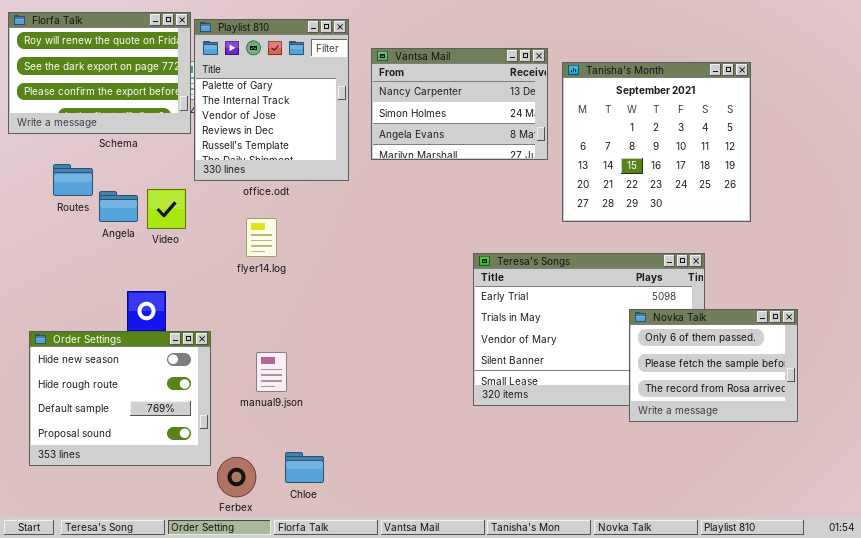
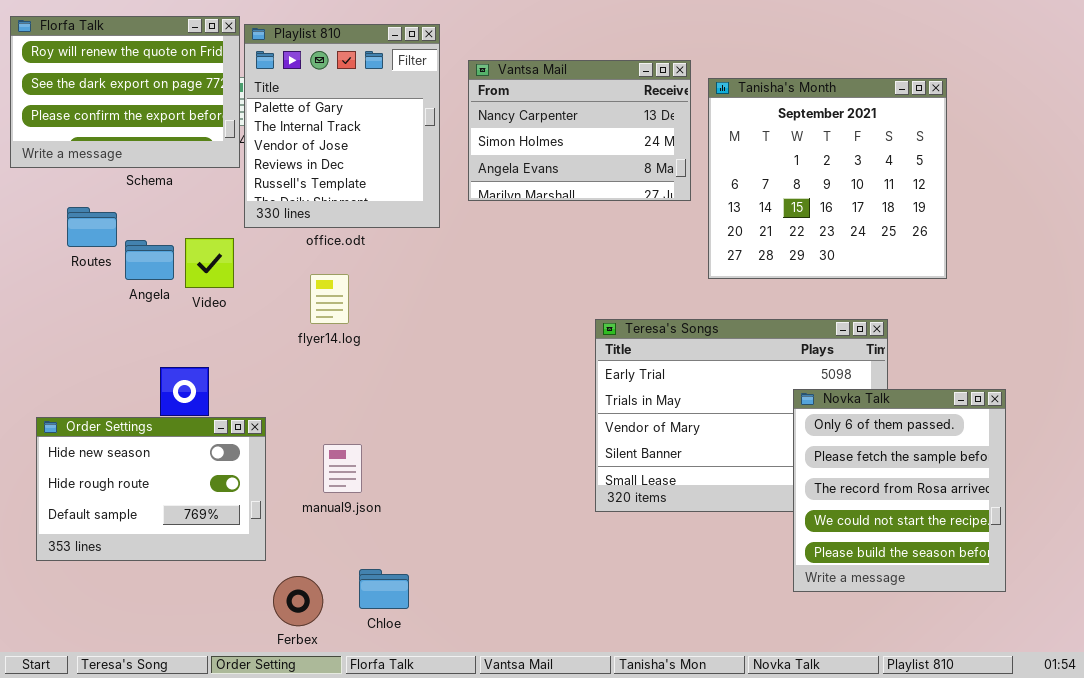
Novka Talk: [629,309,798,422] -> [793,389,1006,592], resized
Order Settings: [29,331,211,466] -> [36,417,266,561], resized

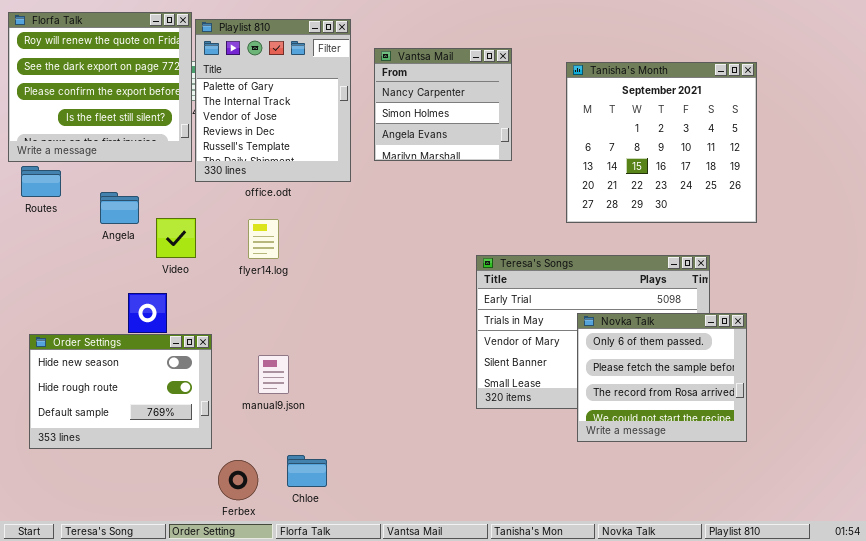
Florfa Talk: [10,16,240,168] -> [8,12,192,162], resized
Vantsa Mail: [468,60,691,201] -> [374,48,512,161], resized
Routes: [67,207,117,247] -> [21,166,61,197], moved
Video: [185,238,234,288] -> [156,218,196,258], moved
Novka Talk: [793,389,1006,592] -> [577,313,747,442], moved, resized

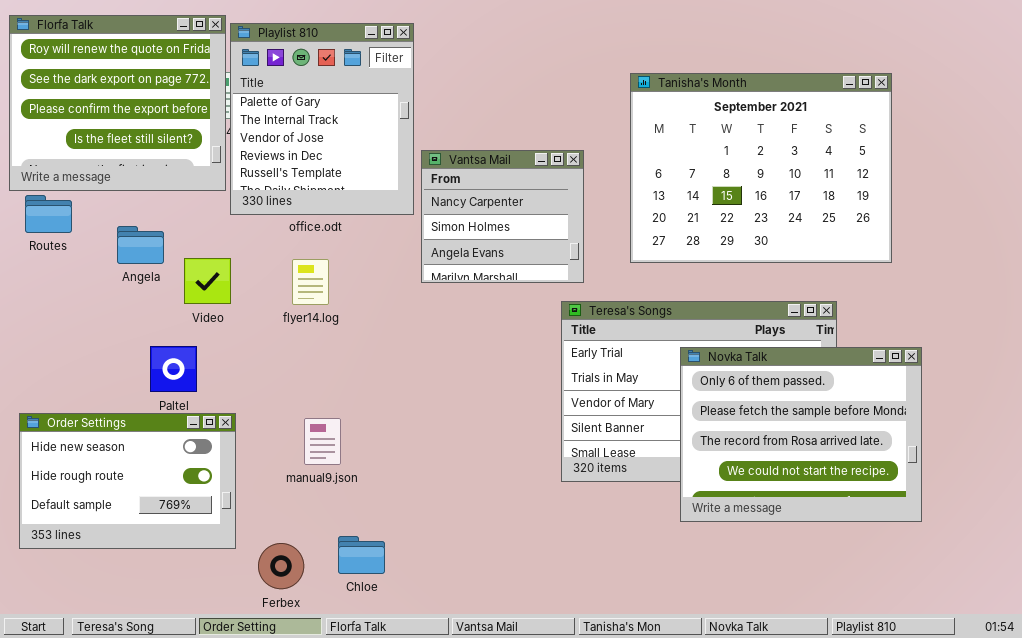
Vantsa Mail: [374,48,512,161] -> [421,150,584,283], moved
Tanisha's Month: [566,62,757,223] -> [630,73,892,263], resized
Novka Talk: [577,313,747,442] -> [680,347,922,522], resized
Order Settings: [29,334,212,449] -> [19,413,236,549], moved

